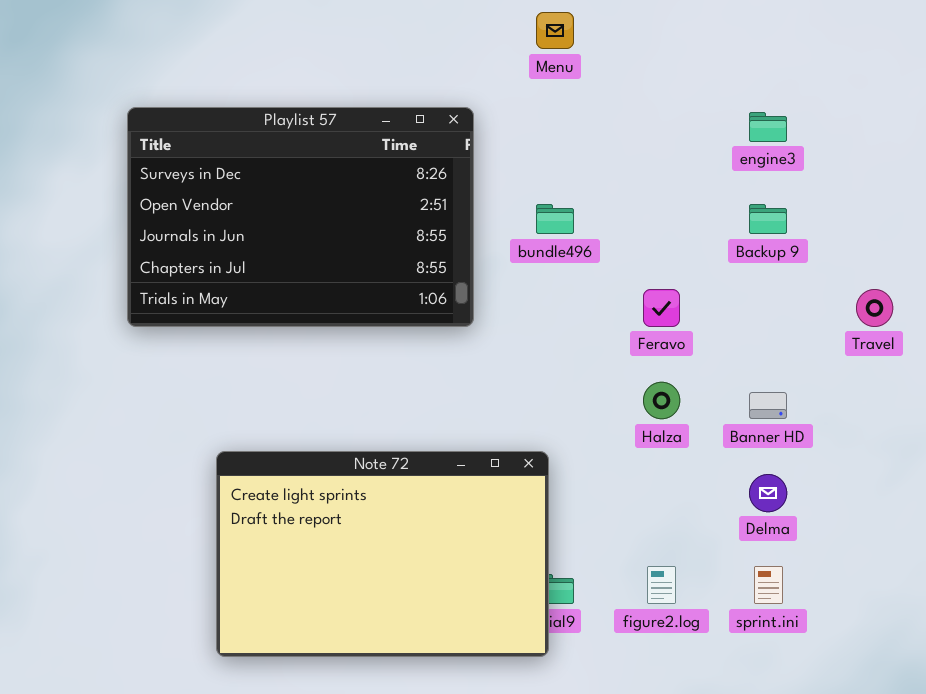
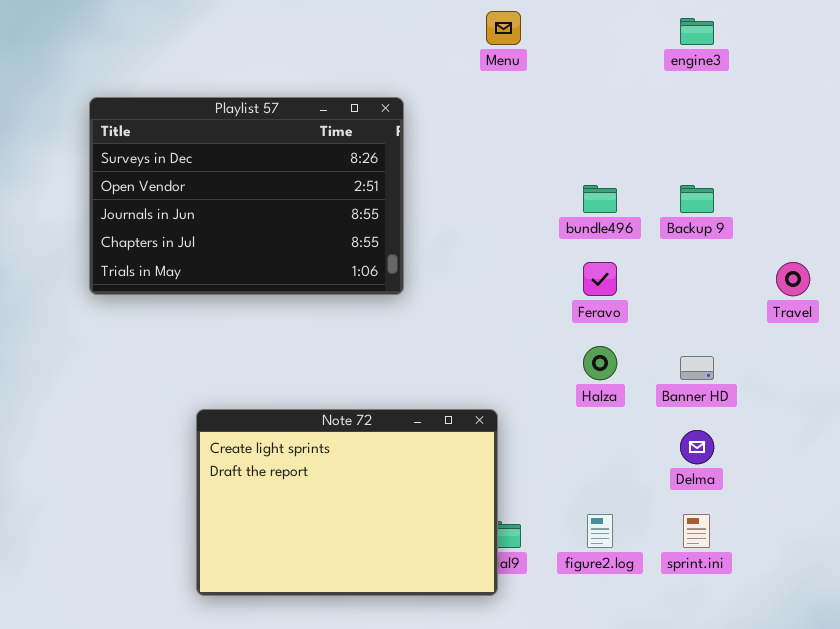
Playlist 57: [127,107,474,327] -> [89,97,404,295], moved
engine3: [749,112,787,142] -> [680,18,714,45], moved
bundle496: [536,204,574,234] -> [583,185,617,213], moved

